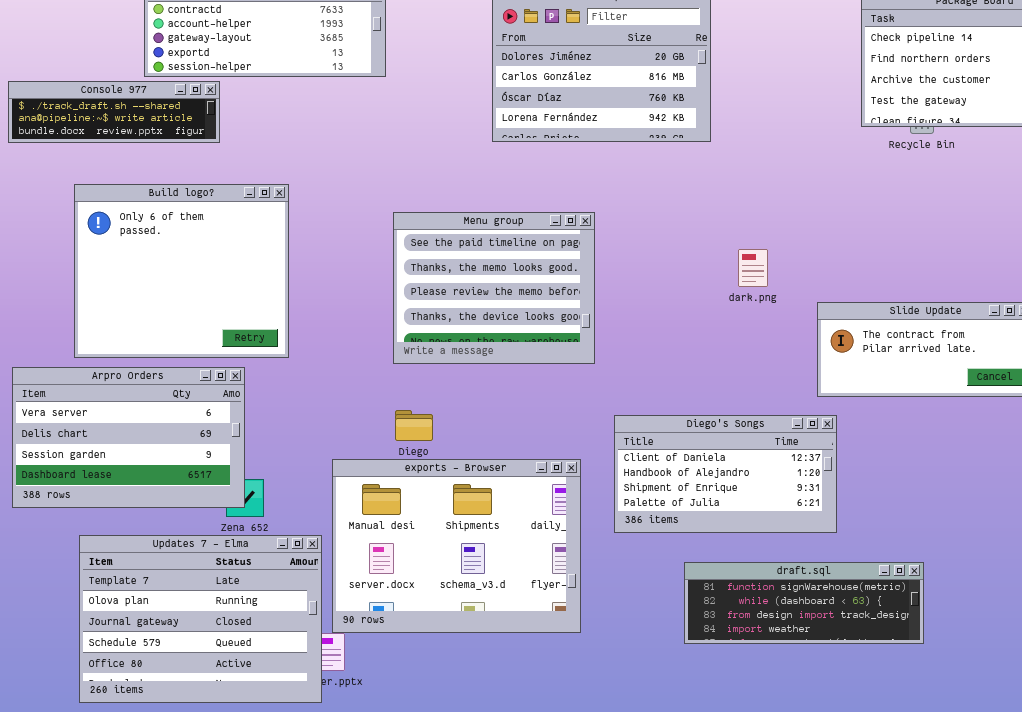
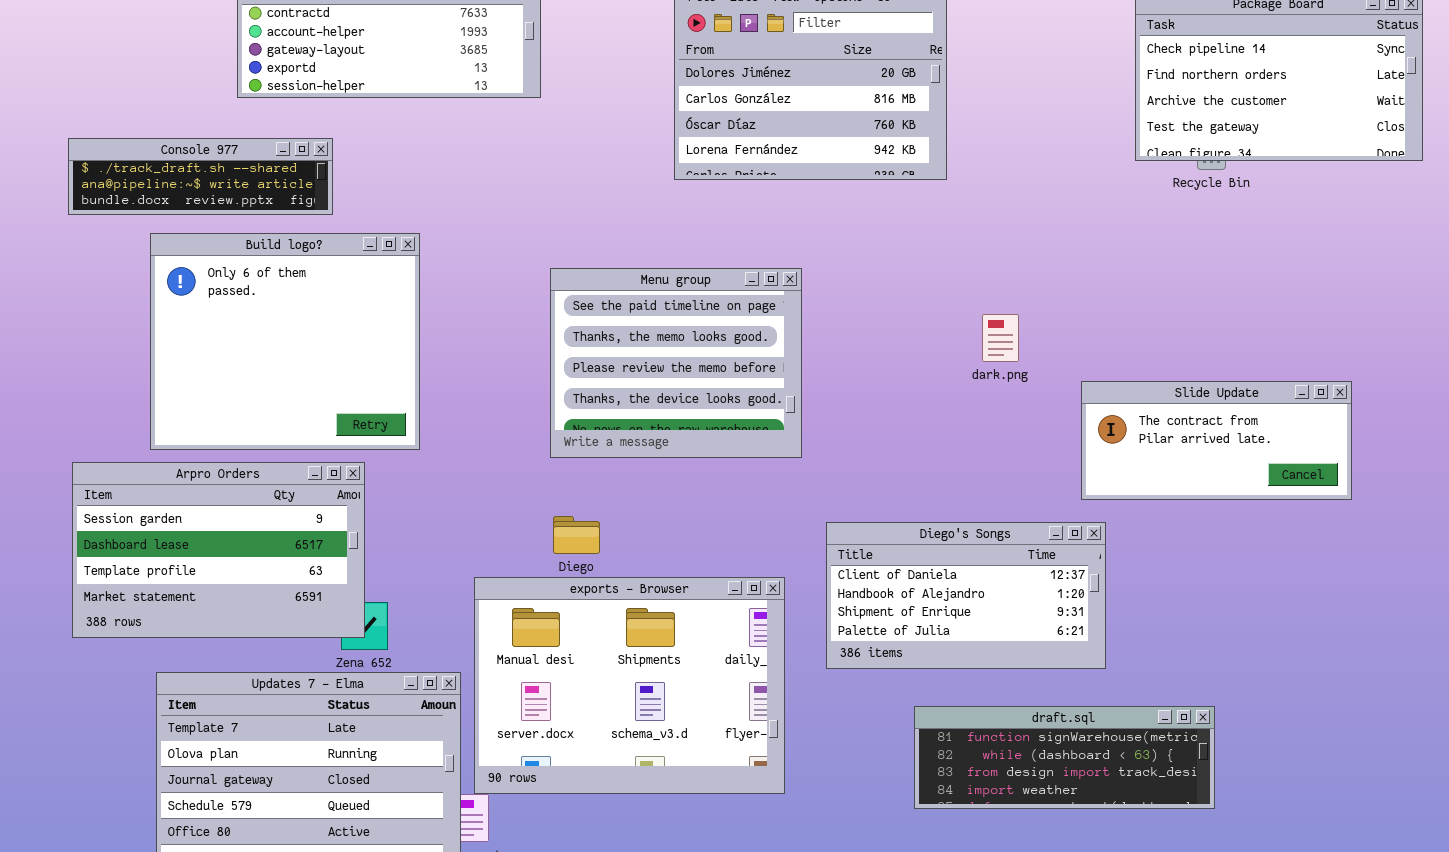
Console 977: [8,81,220,143] -> [68,138,333,215], moved
Arpro Orders: [12,367,245,508] -> [72,462,365,638], scrolled down 2 rows

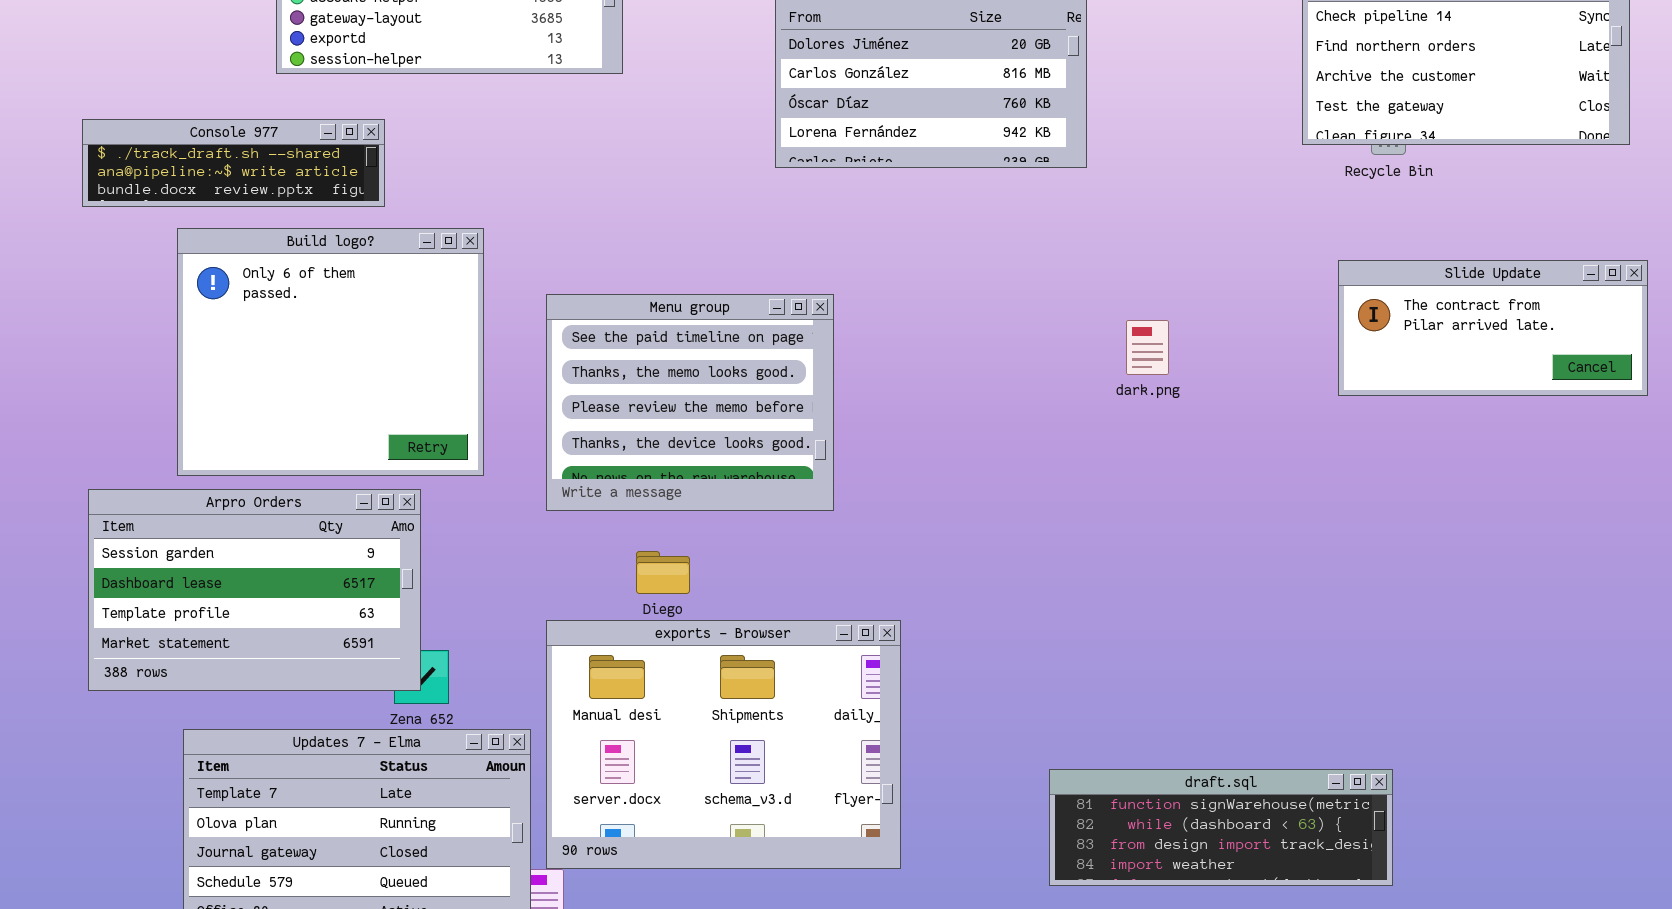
Menu group: [550,268,802,458] -> [546,294,834,511], moved
Slide Update: [1081,381,1352,500] -> [1338,260,1648,396], moved
Diego's Songs: [826,522,1106,669] -> none, closed

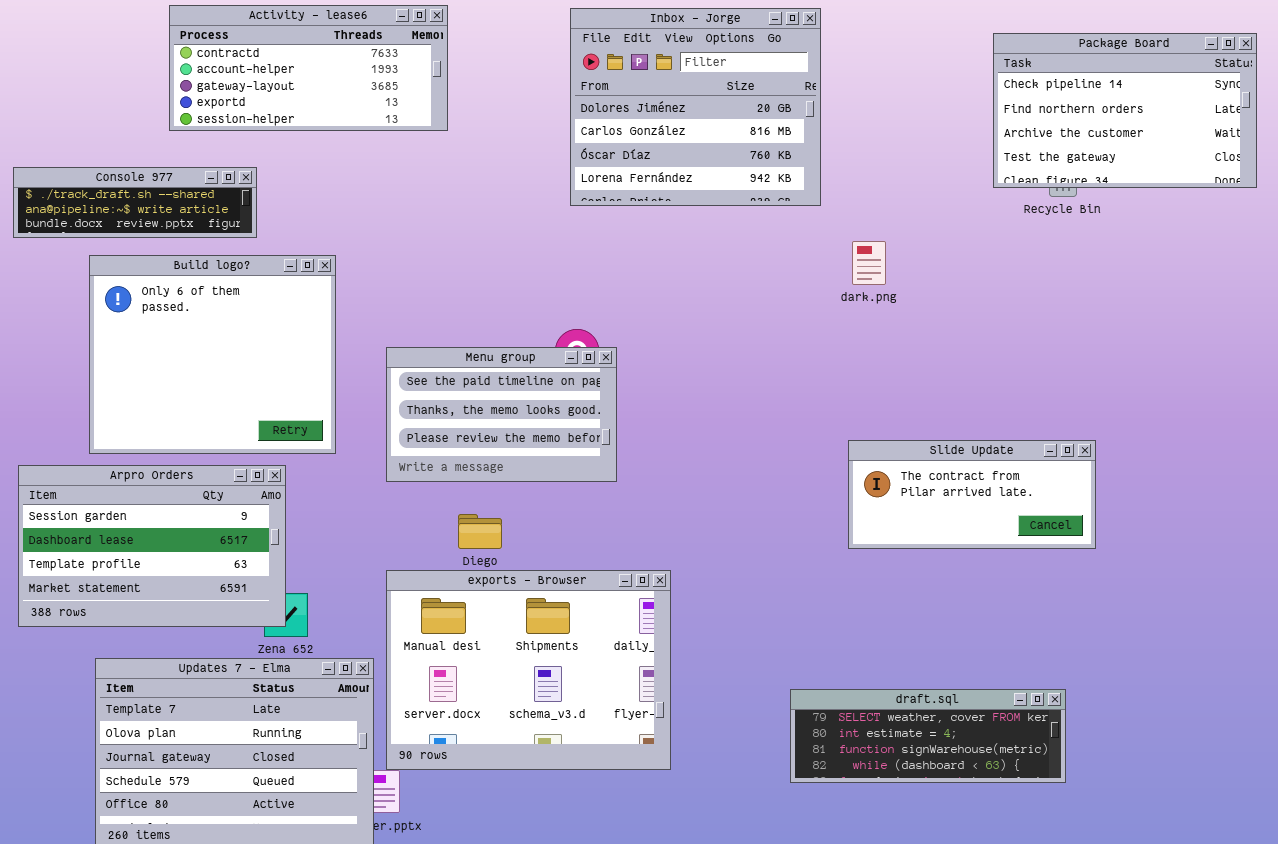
Slide Update: [1338,260,1648,396] -> [848,440,1096,549], moved
Menu group: [546,294,834,511] -> [386,347,617,482], resized
dark.png: [1126,320,1169,375] -> [852,241,886,285], moved
draft.sql: [1049,769,1393,886] -> [790,689,1066,783], scrolled up 2 rows

